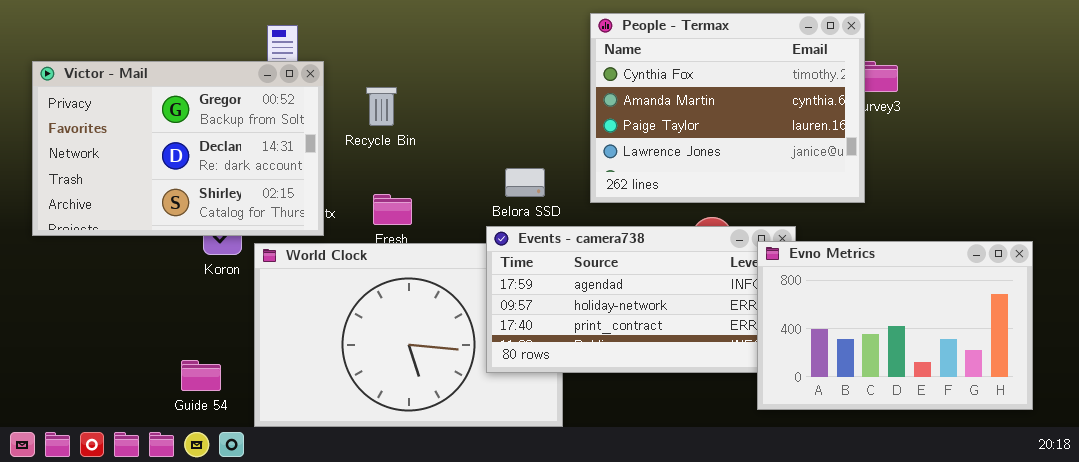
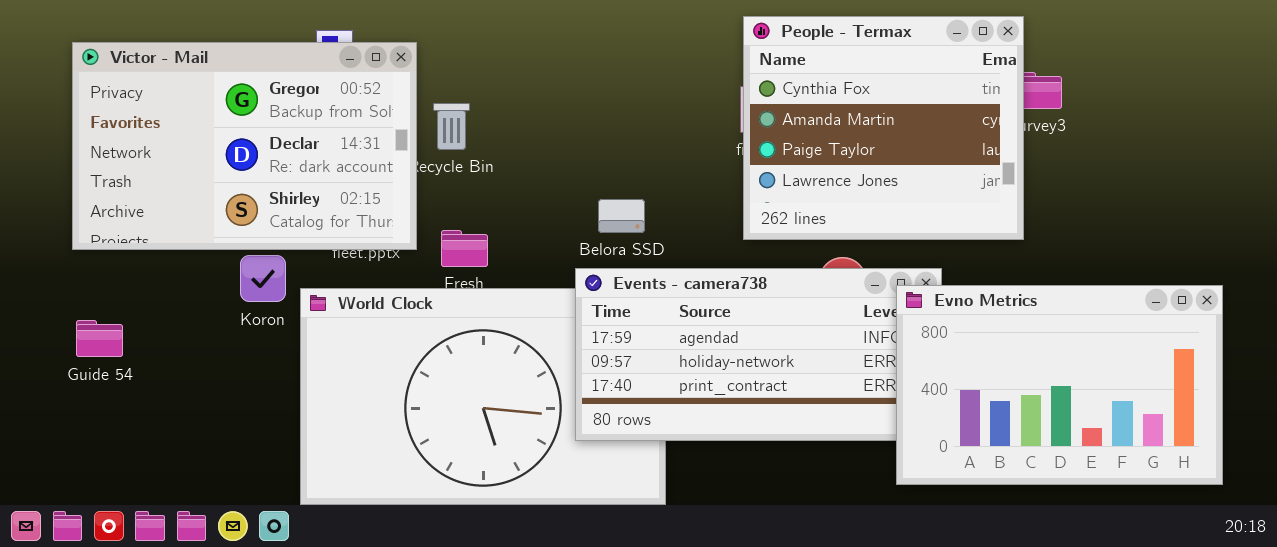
People - Termax: [590,13,865,203] -> [743,16,1024,240], resized
Victor - Mail: [32,61,324,236] -> [72,42,417,250], moved
Guide 54: [181,360,221,391] -> [76,320,123,357], moved

